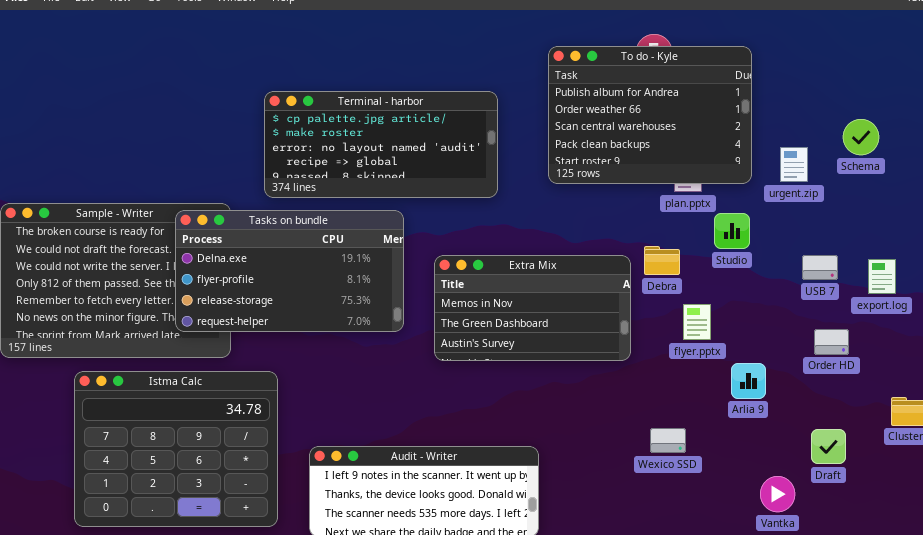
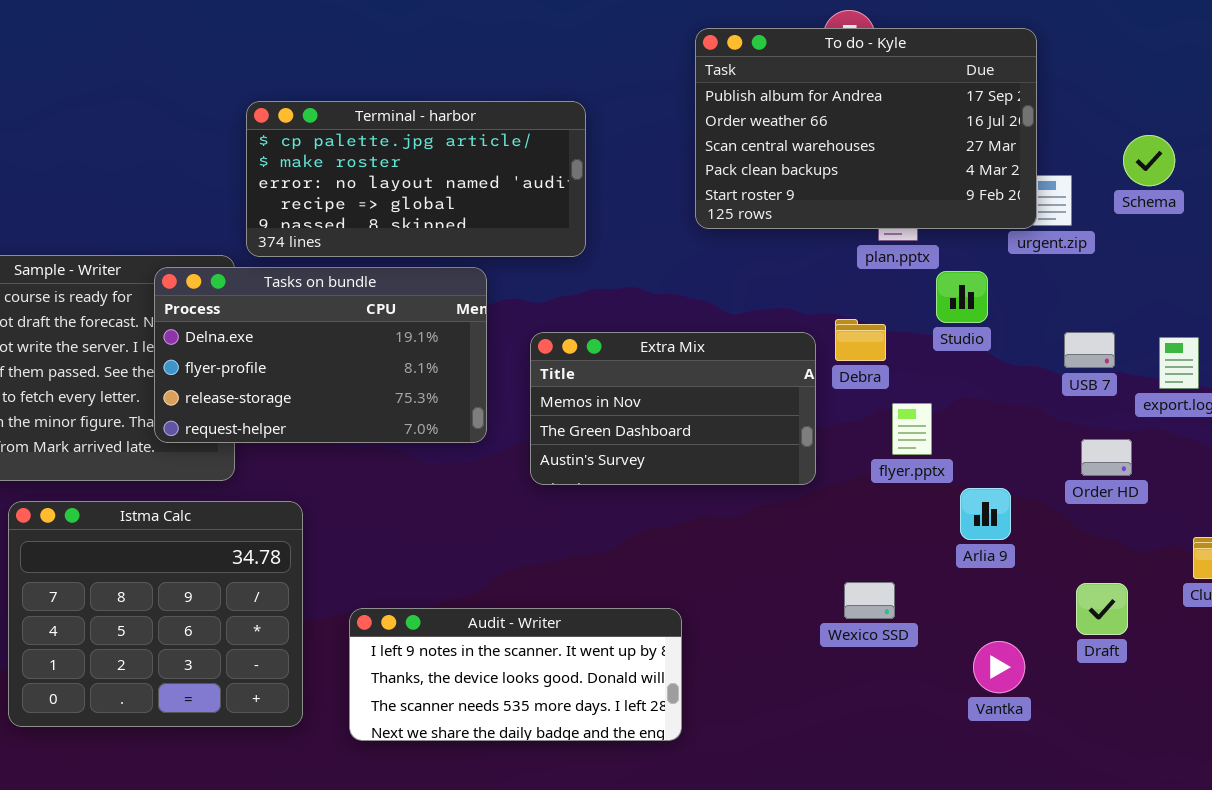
To do - Kyle: [548,46,752,184] -> [695,28,1037,229], resized
Terminal - harbor: [264,91,498,198] -> [246,101,586,257], moved
Vantka: [760,476,795,512] -> [973,641,1025,693], moved

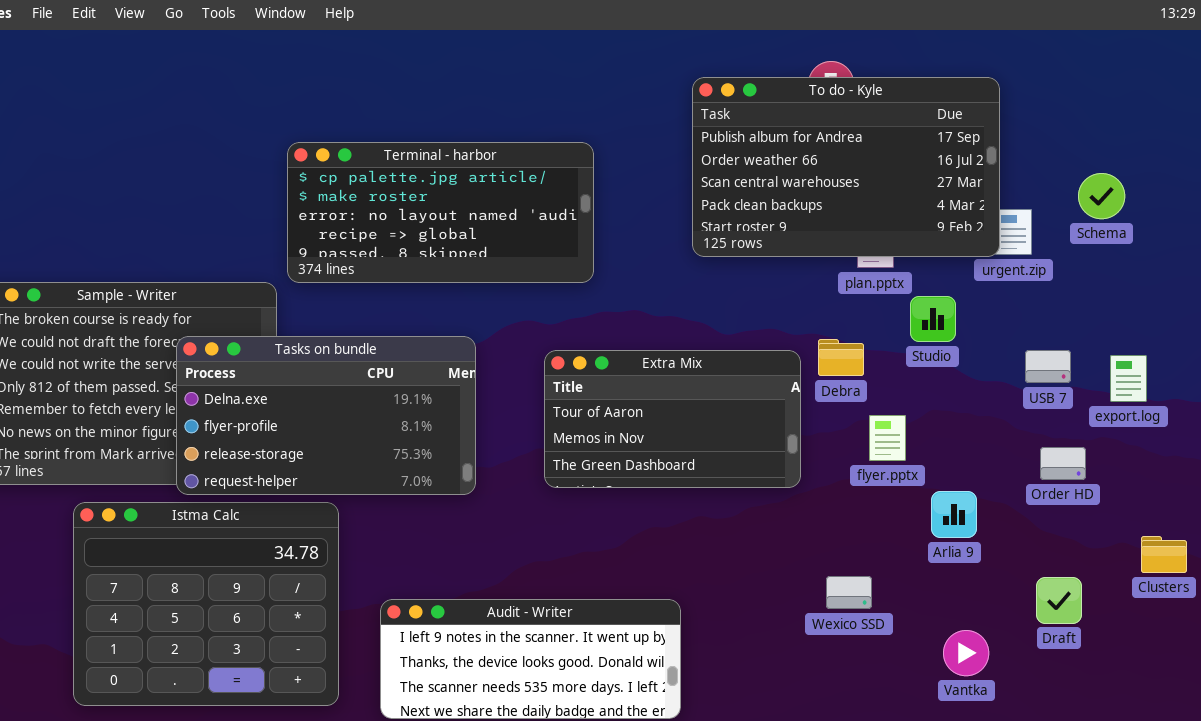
Tasks on bundle: [154,267,487,443] -> [176,336,476,495], moved
Extra Mix: [530,332,816,485] -> [544,350,801,488], scrolled up 1 row

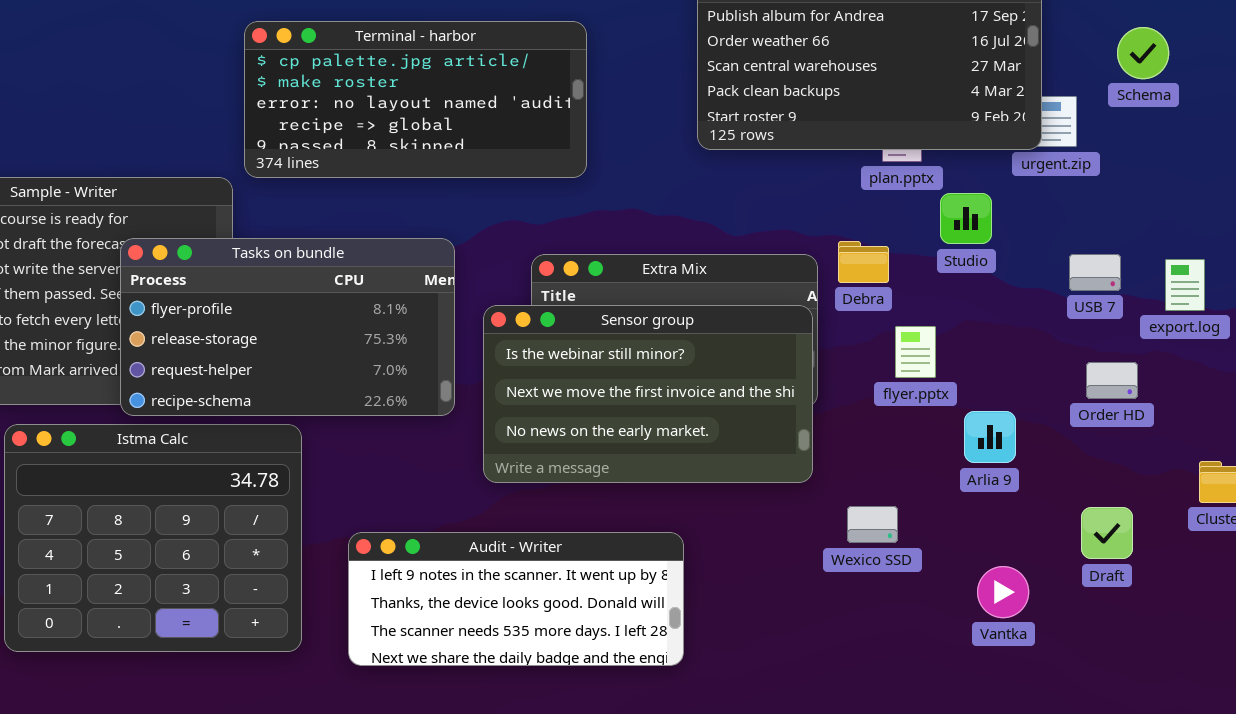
Schema: [1078,173,1125,219] -> [1117,27,1169,79], moved
Tasks on bundle: [176,336,476,495] -> [120,238,455,416], scrolled down 1 row
Sensor group: none -> [483,305,813,483], opened

